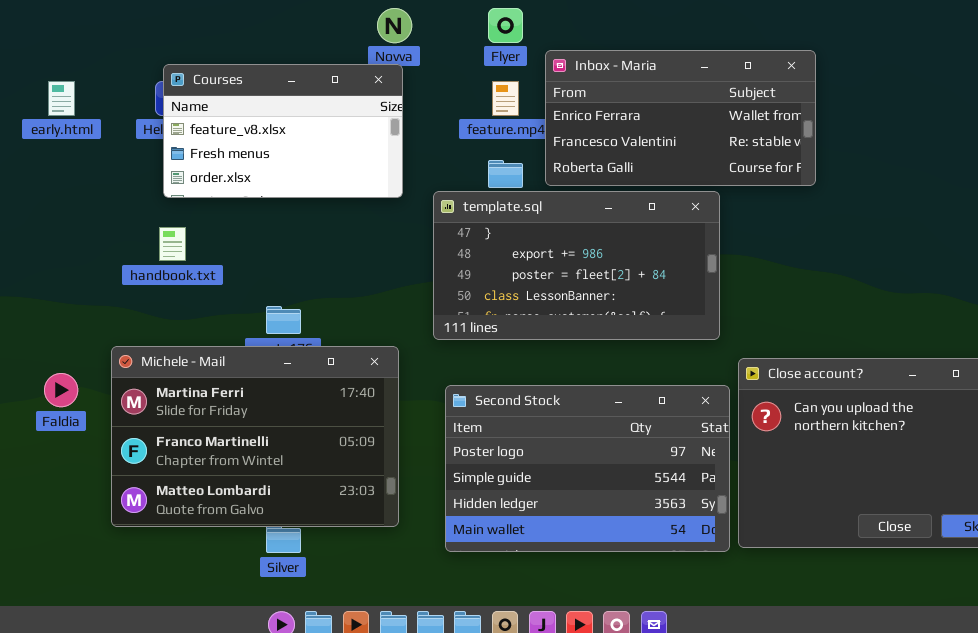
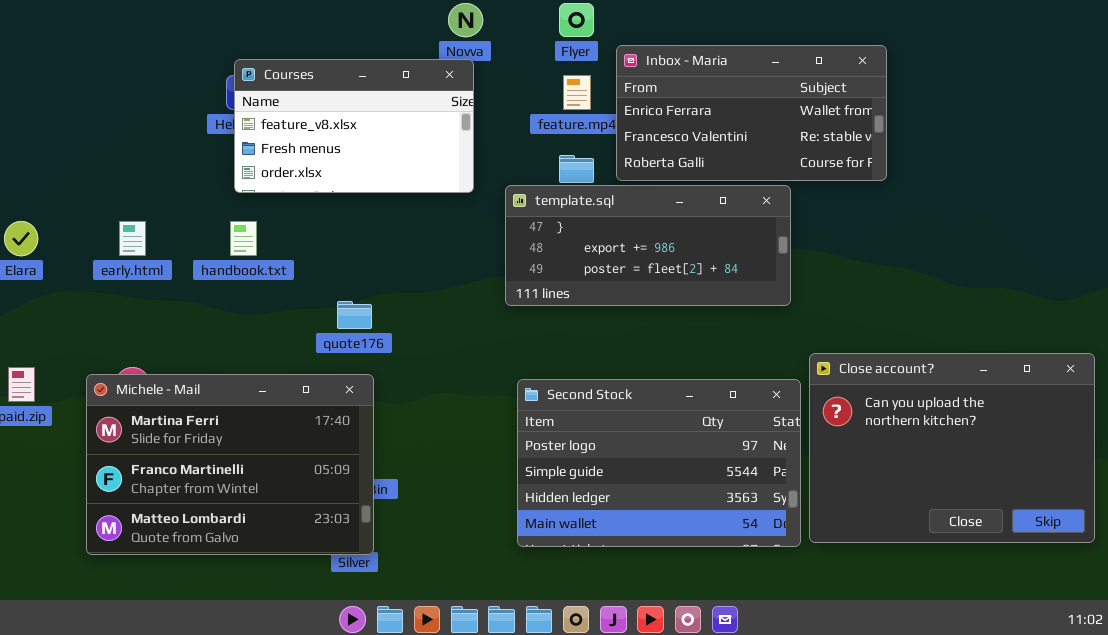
early.html: [48,81,75,116] -> [119,221,146,256], moved
template.sql: [433,191,720,340] -> [505,185,791,306], resized
Michele - Mail: [111,346,399,527] -> [86,374,374,555], moved

